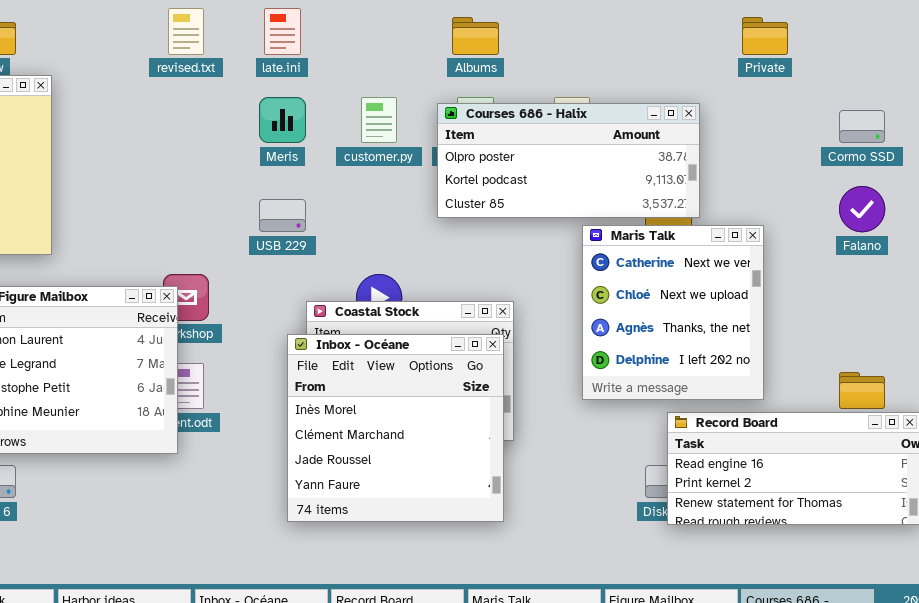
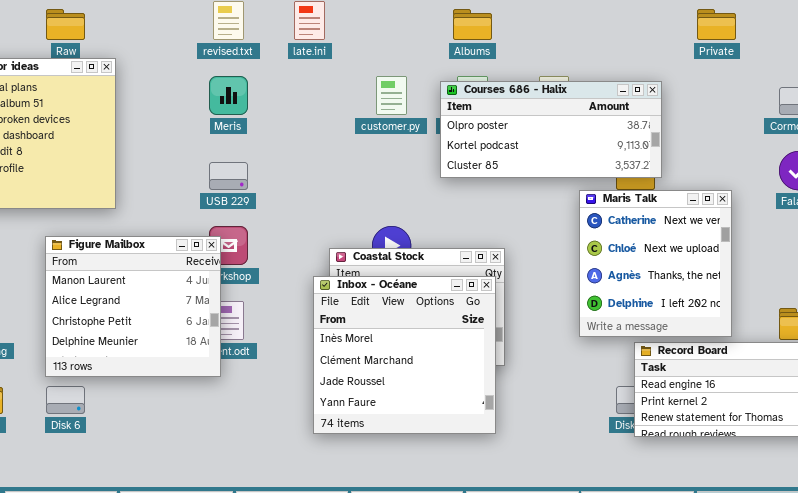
Meris: [259,97,306,143] -> [209,76,248,115], moved
USB 229: [259,199,306,232] -> [209,162,248,190], moved
Maris Talk: [582,225,764,400] -> [579,190,732,337], moved

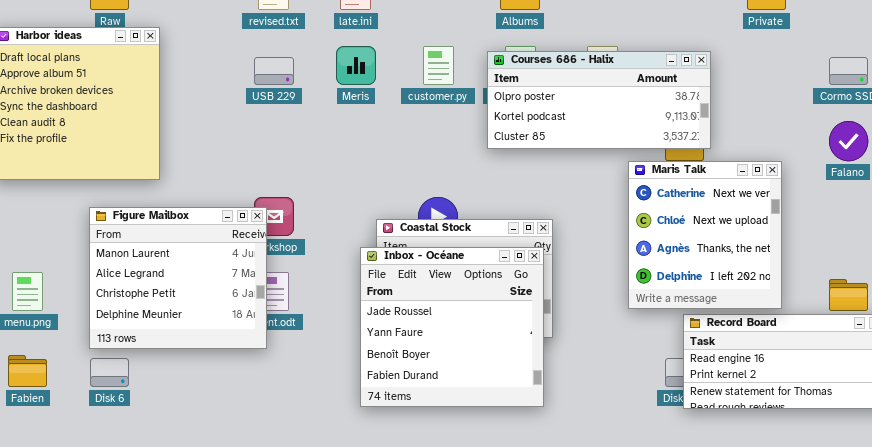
Meris: [209,76,248,115] -> [336,46,376,85], moved
USB 229: [209,162,248,190] -> [254,57,294,85], moved
Inbox - Océane: [313,276,496,434] -> [360,247,544,407], scrolled down 2 rows

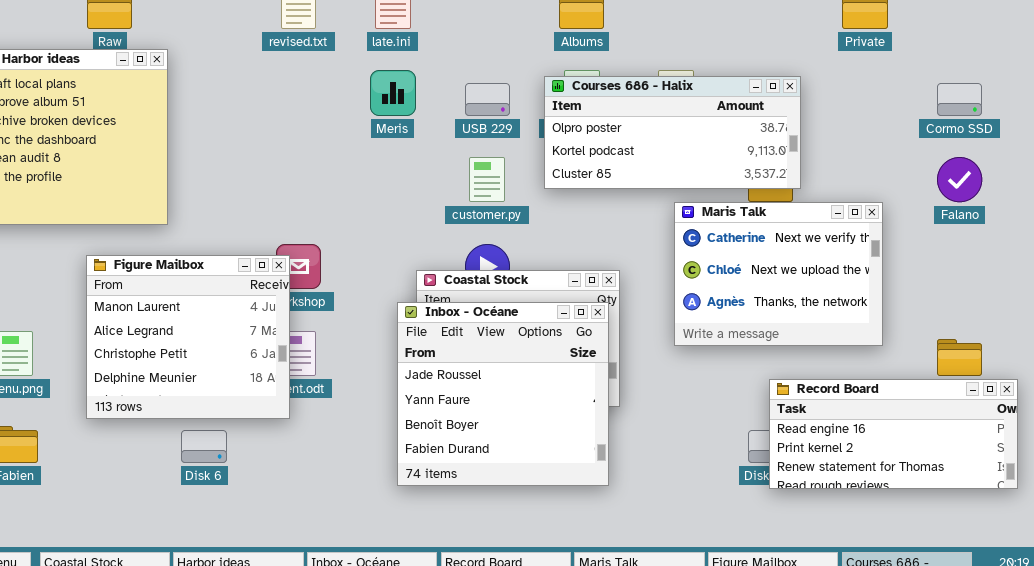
customer.py: [423,46,454,85] -> [469,157,505,202], moved
USB 229: [254,57,294,85] -> [465,83,510,116], moved
Maris Talk: [628,161,782,309] -> [674,202,883,346], resized
Disk 6: [90,358,129,387] -> [181,430,227,463], moved

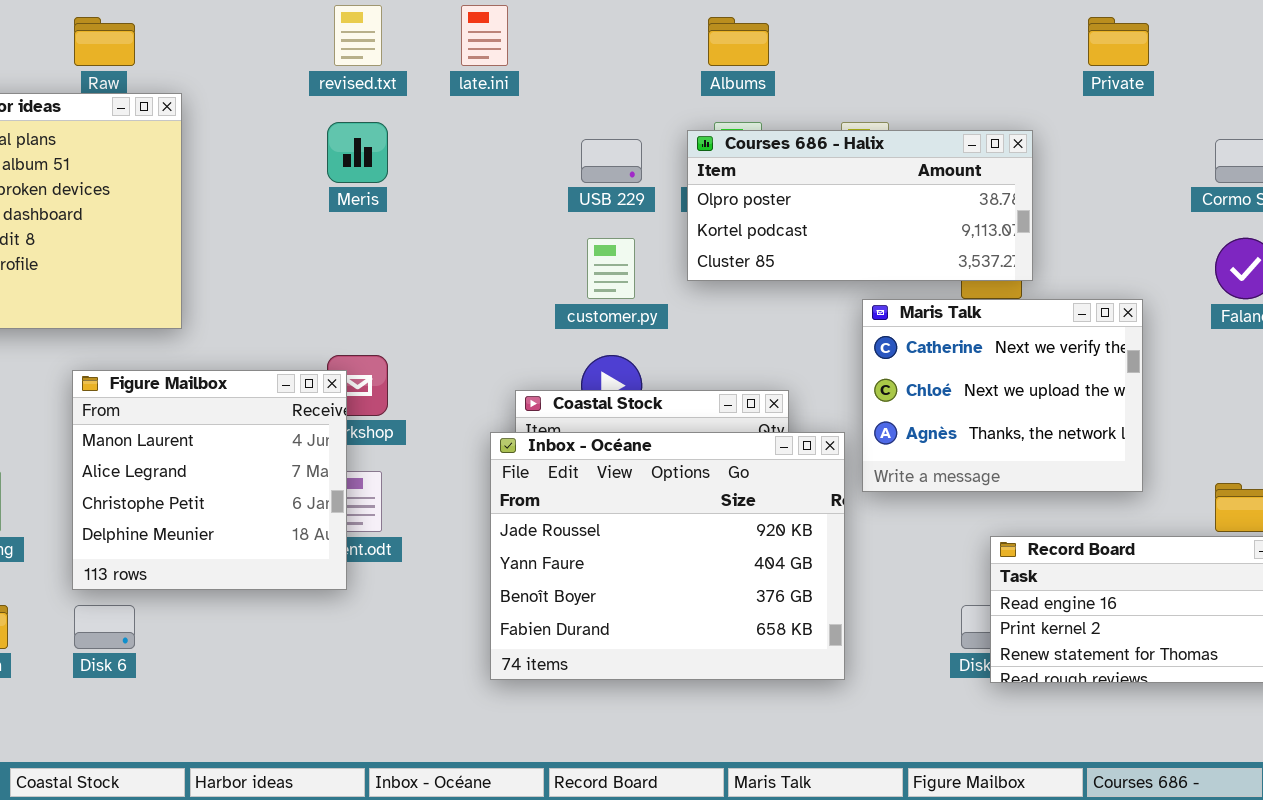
Meris: [370,70,416,116] -> [327,122,388,183], moved
Inbox - Océane: [397,302,609,486] -> [490,432,845,680], resized
Disk 6: [181,430,227,463] -> [74,605,135,649], moved

